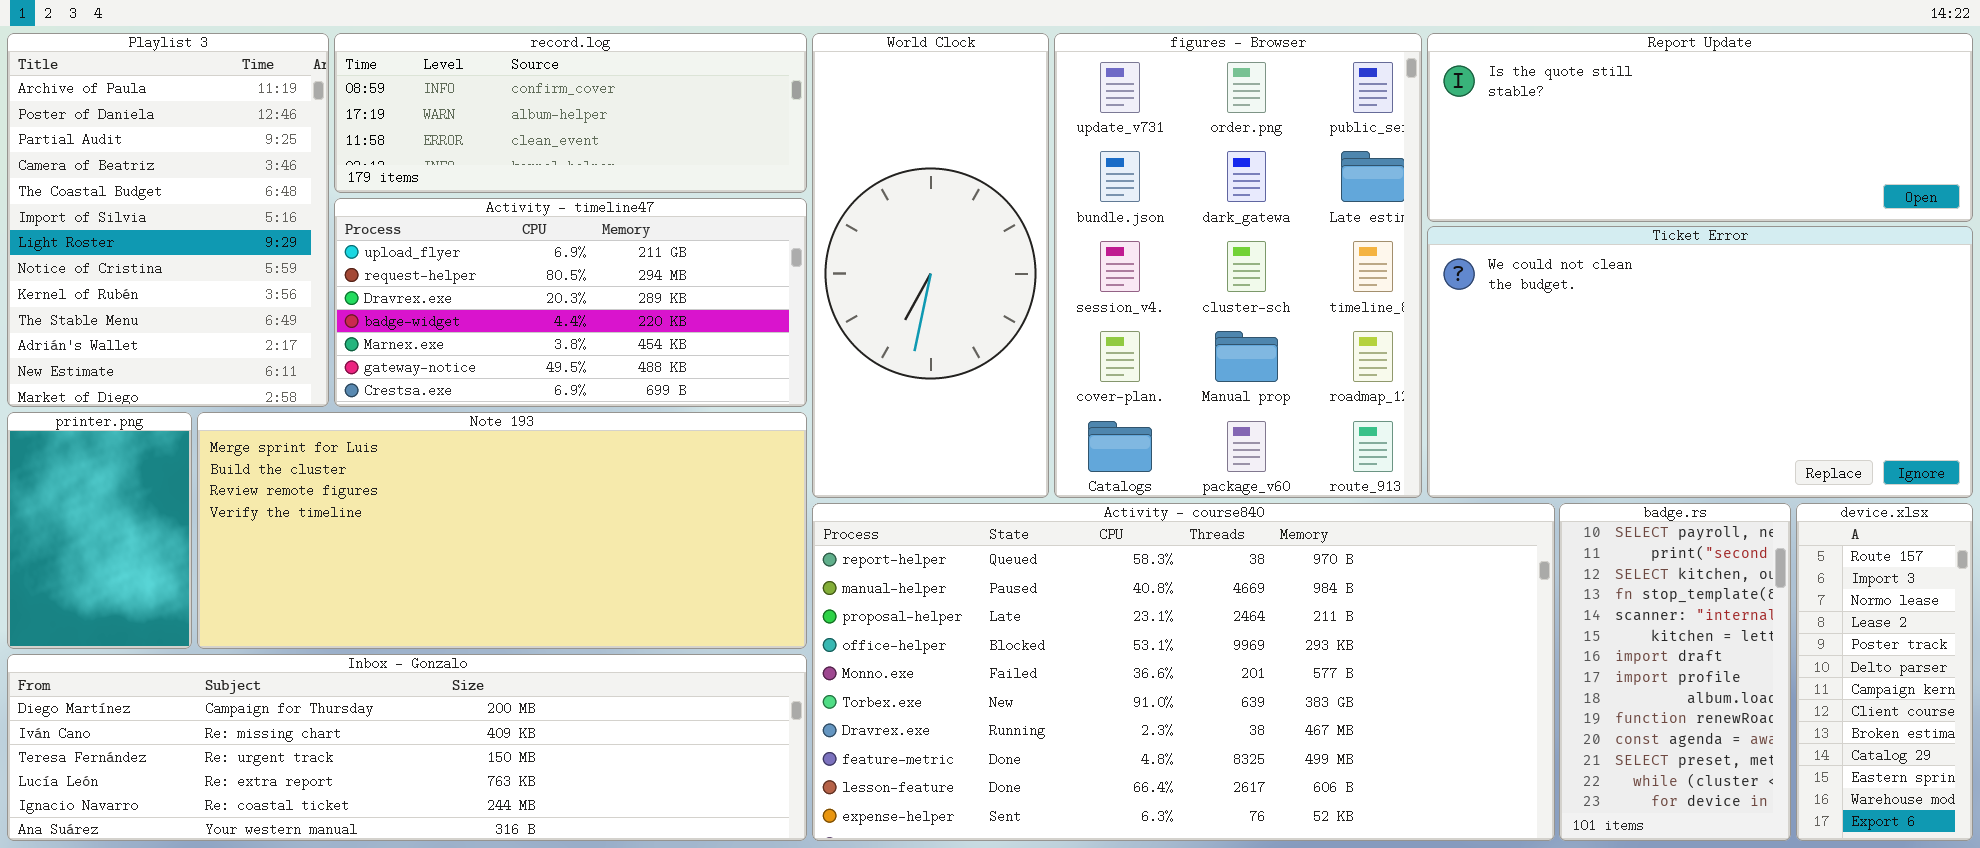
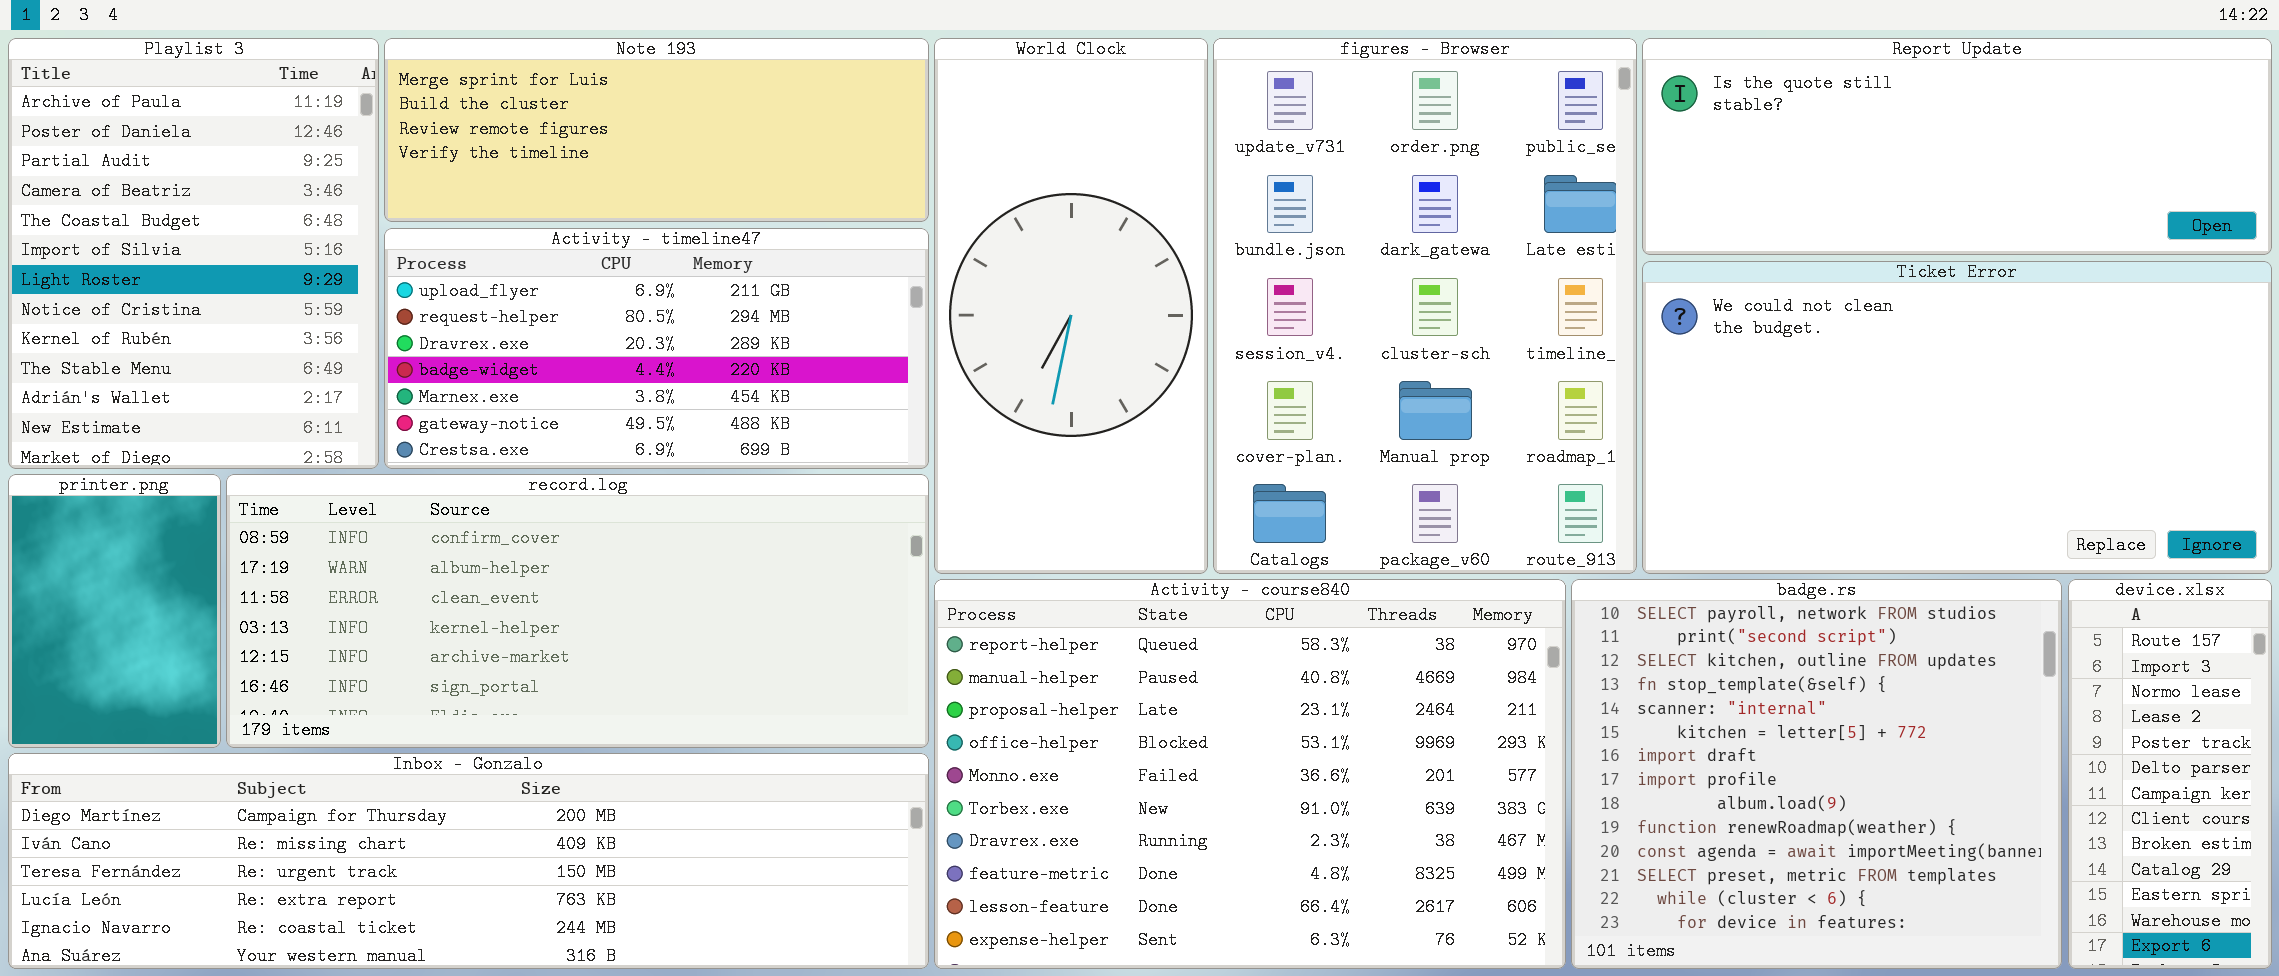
record.log: [334,33,807,193] -> [226,474,929,748], moved, resized
Note 193: [197,412,807,649] -> [384,38,929,222], moved, resized
Activity - course840: [812,503,1555,841] -> [934,579,1566,969], resized
badge.rs: [1559,503,1791,841] -> [1571,579,2062,969], resized

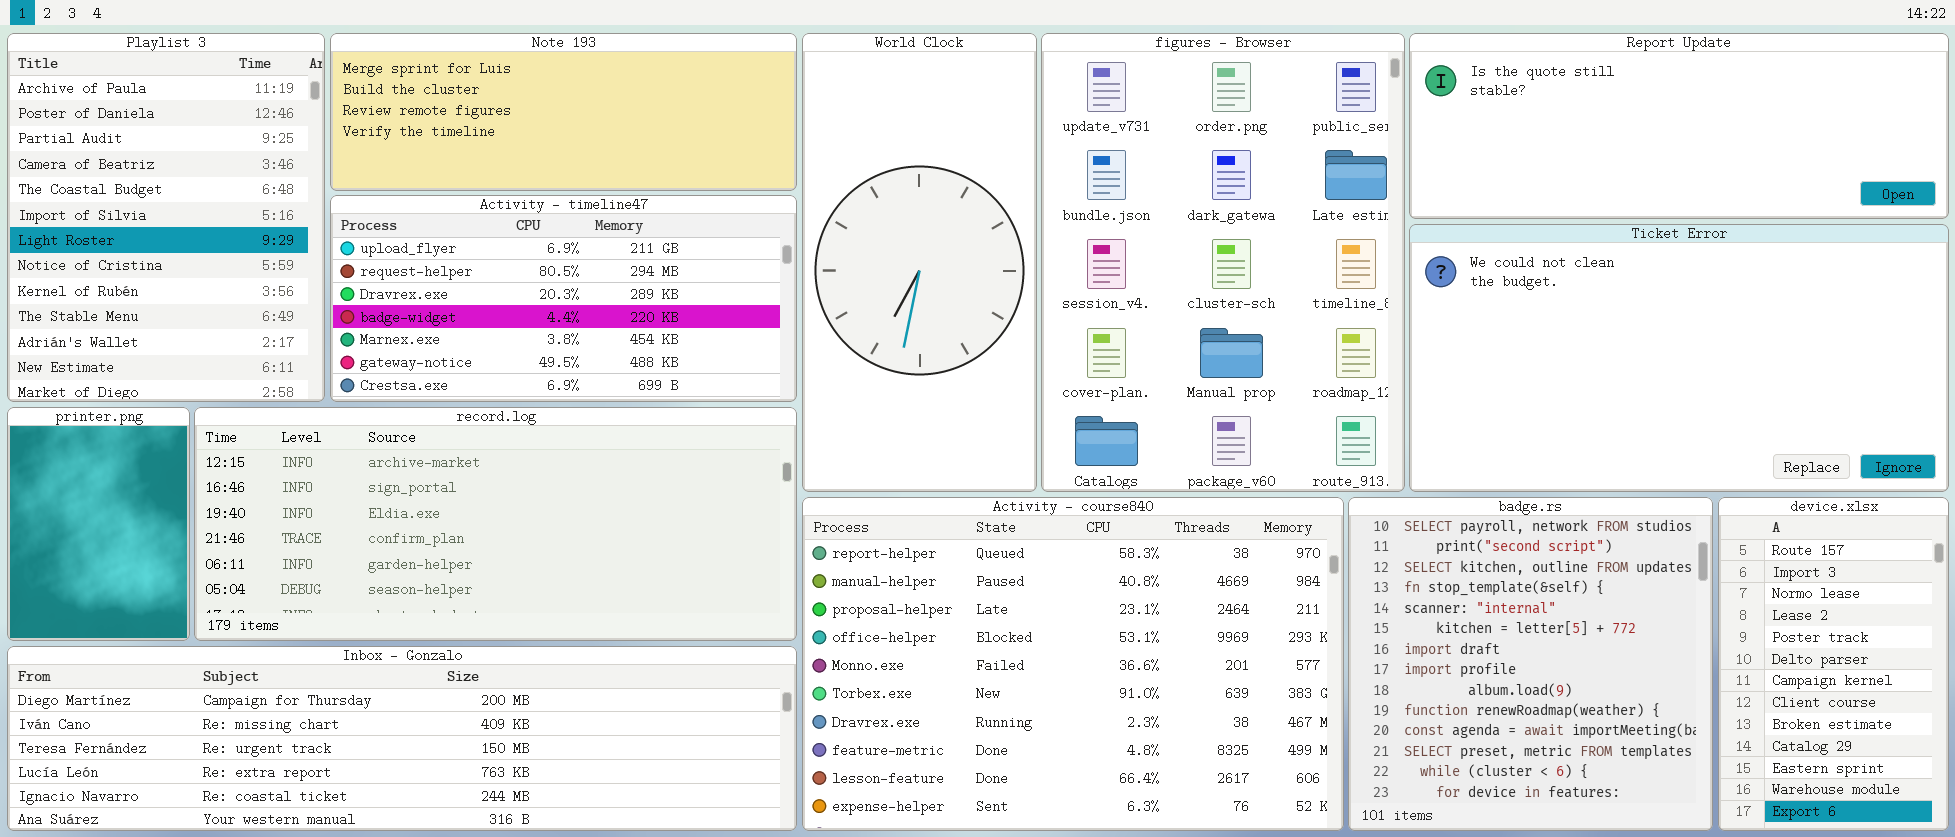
record.log: [226,474,929,748] -> [194,407,797,641], scrolled down 4 rows
badge.rs: [1571,579,2062,969] -> [1348,497,1713,831], resized
device.xlsx: [2068,579,2272,969] -> [1718,497,1949,831], resized

